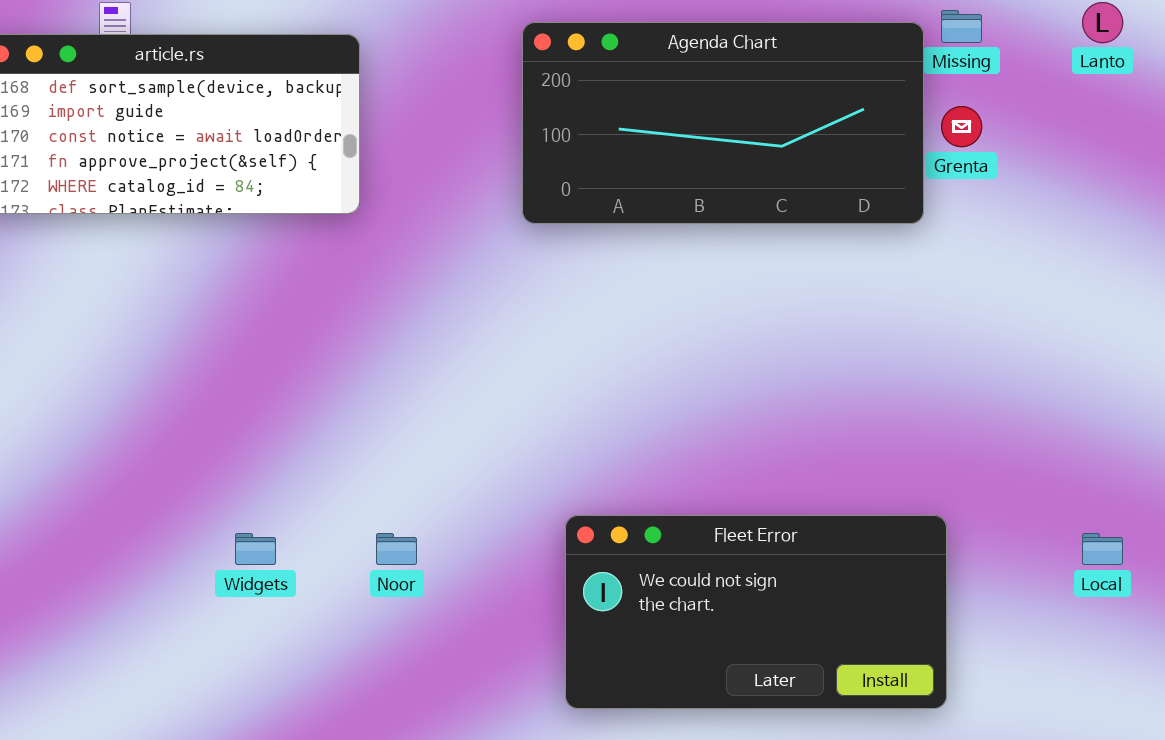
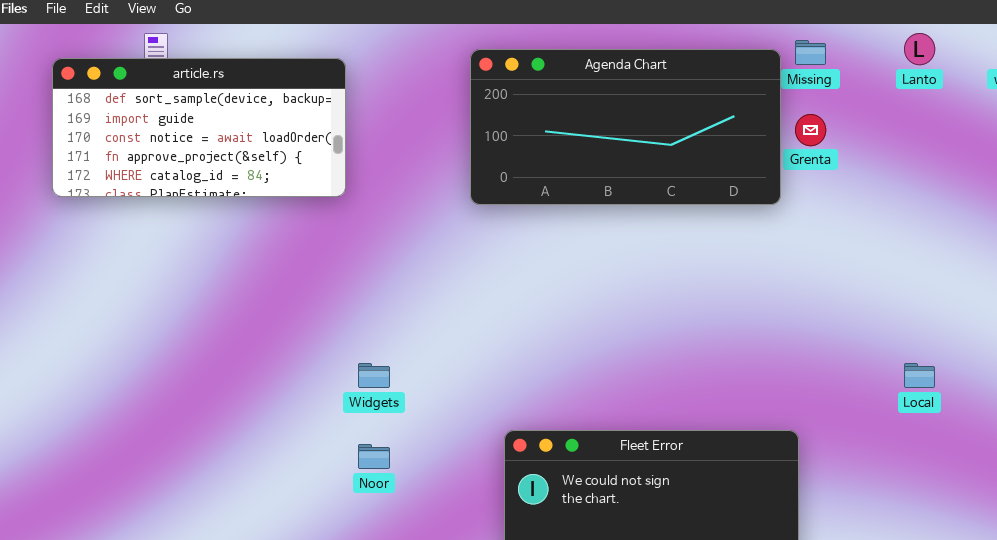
Widgets: [235,533,276,565] -> [358,363,390,388], moved
Local: [1082,533,1123,565] -> [904,363,935,388], moved

